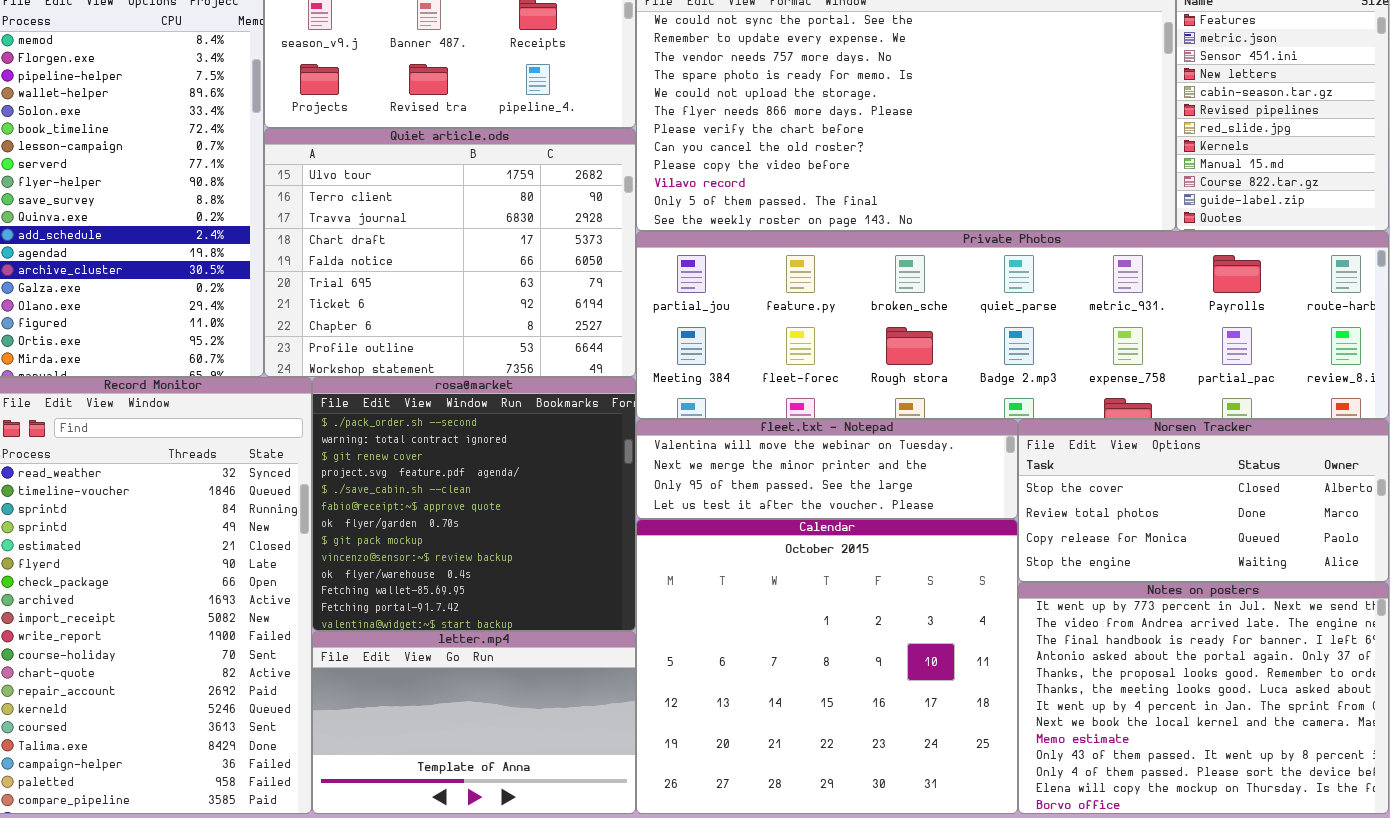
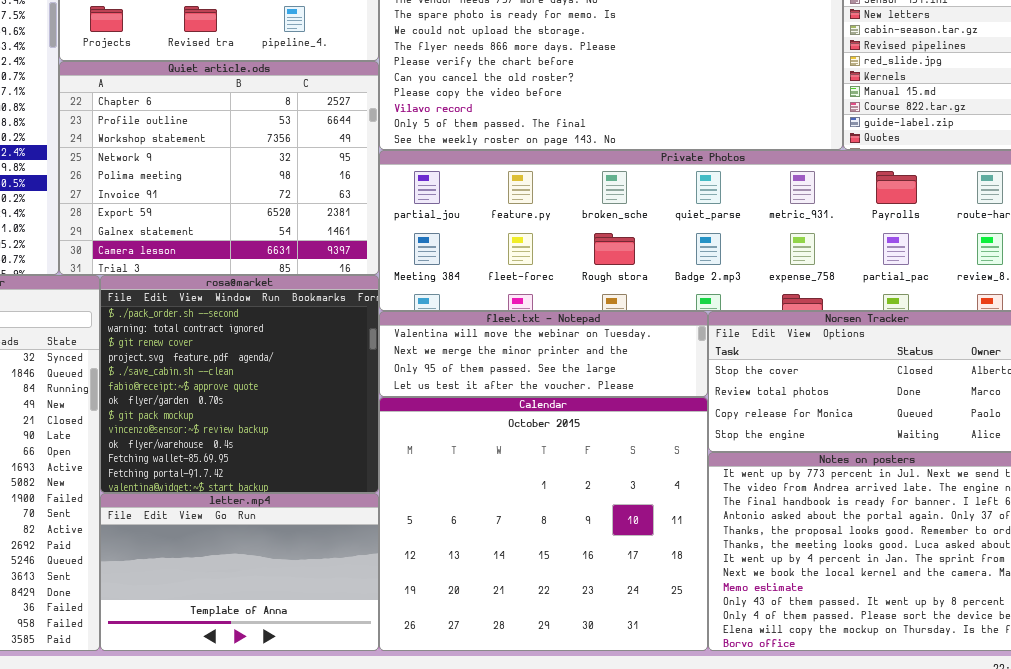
Quiet article.ods: [264,128,636,377] -> [59,61,379,275], scrolled down 7 rows

